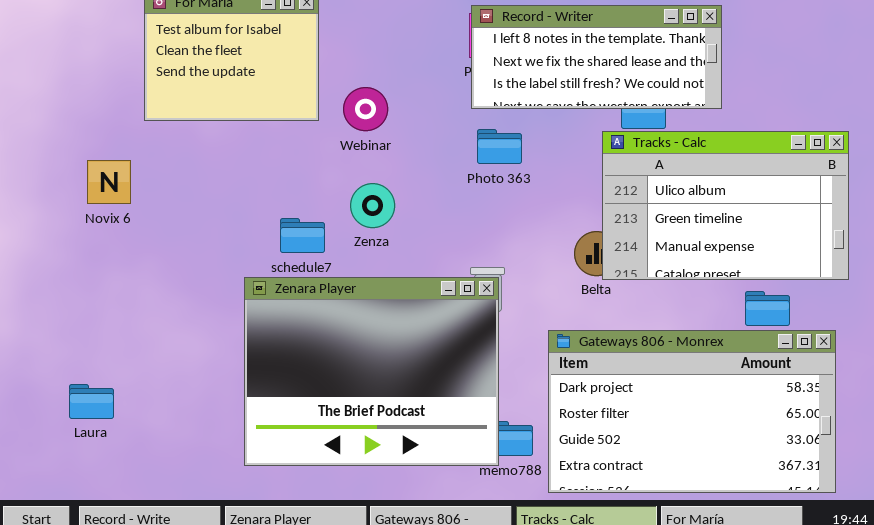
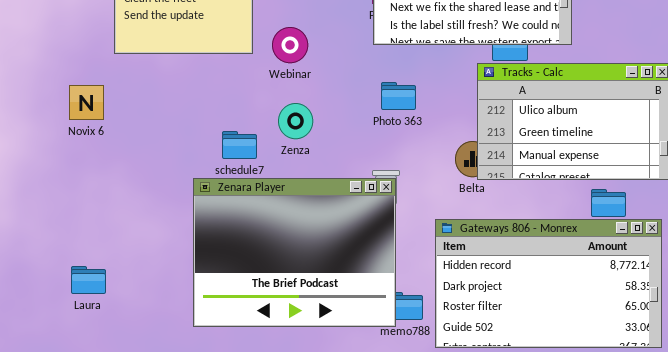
Photo 363: [477,129,522,164] -> [381,82,416,110], moved
Gateways 806 - Monrex: [548,330,836,493] -> [435,219,662,348], scrolled up 1 row
Laura: [69,384,114,419] -> [71,266,106,294], moved

